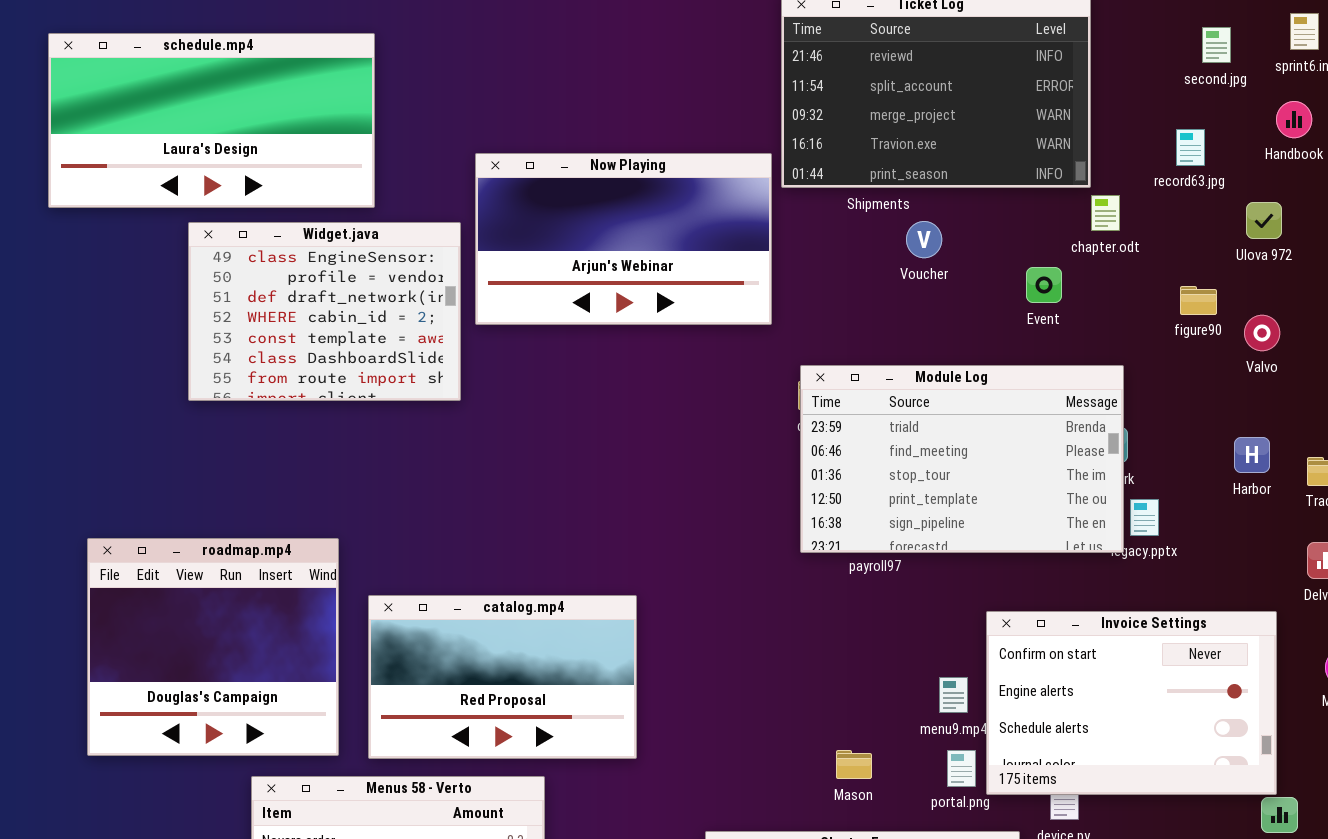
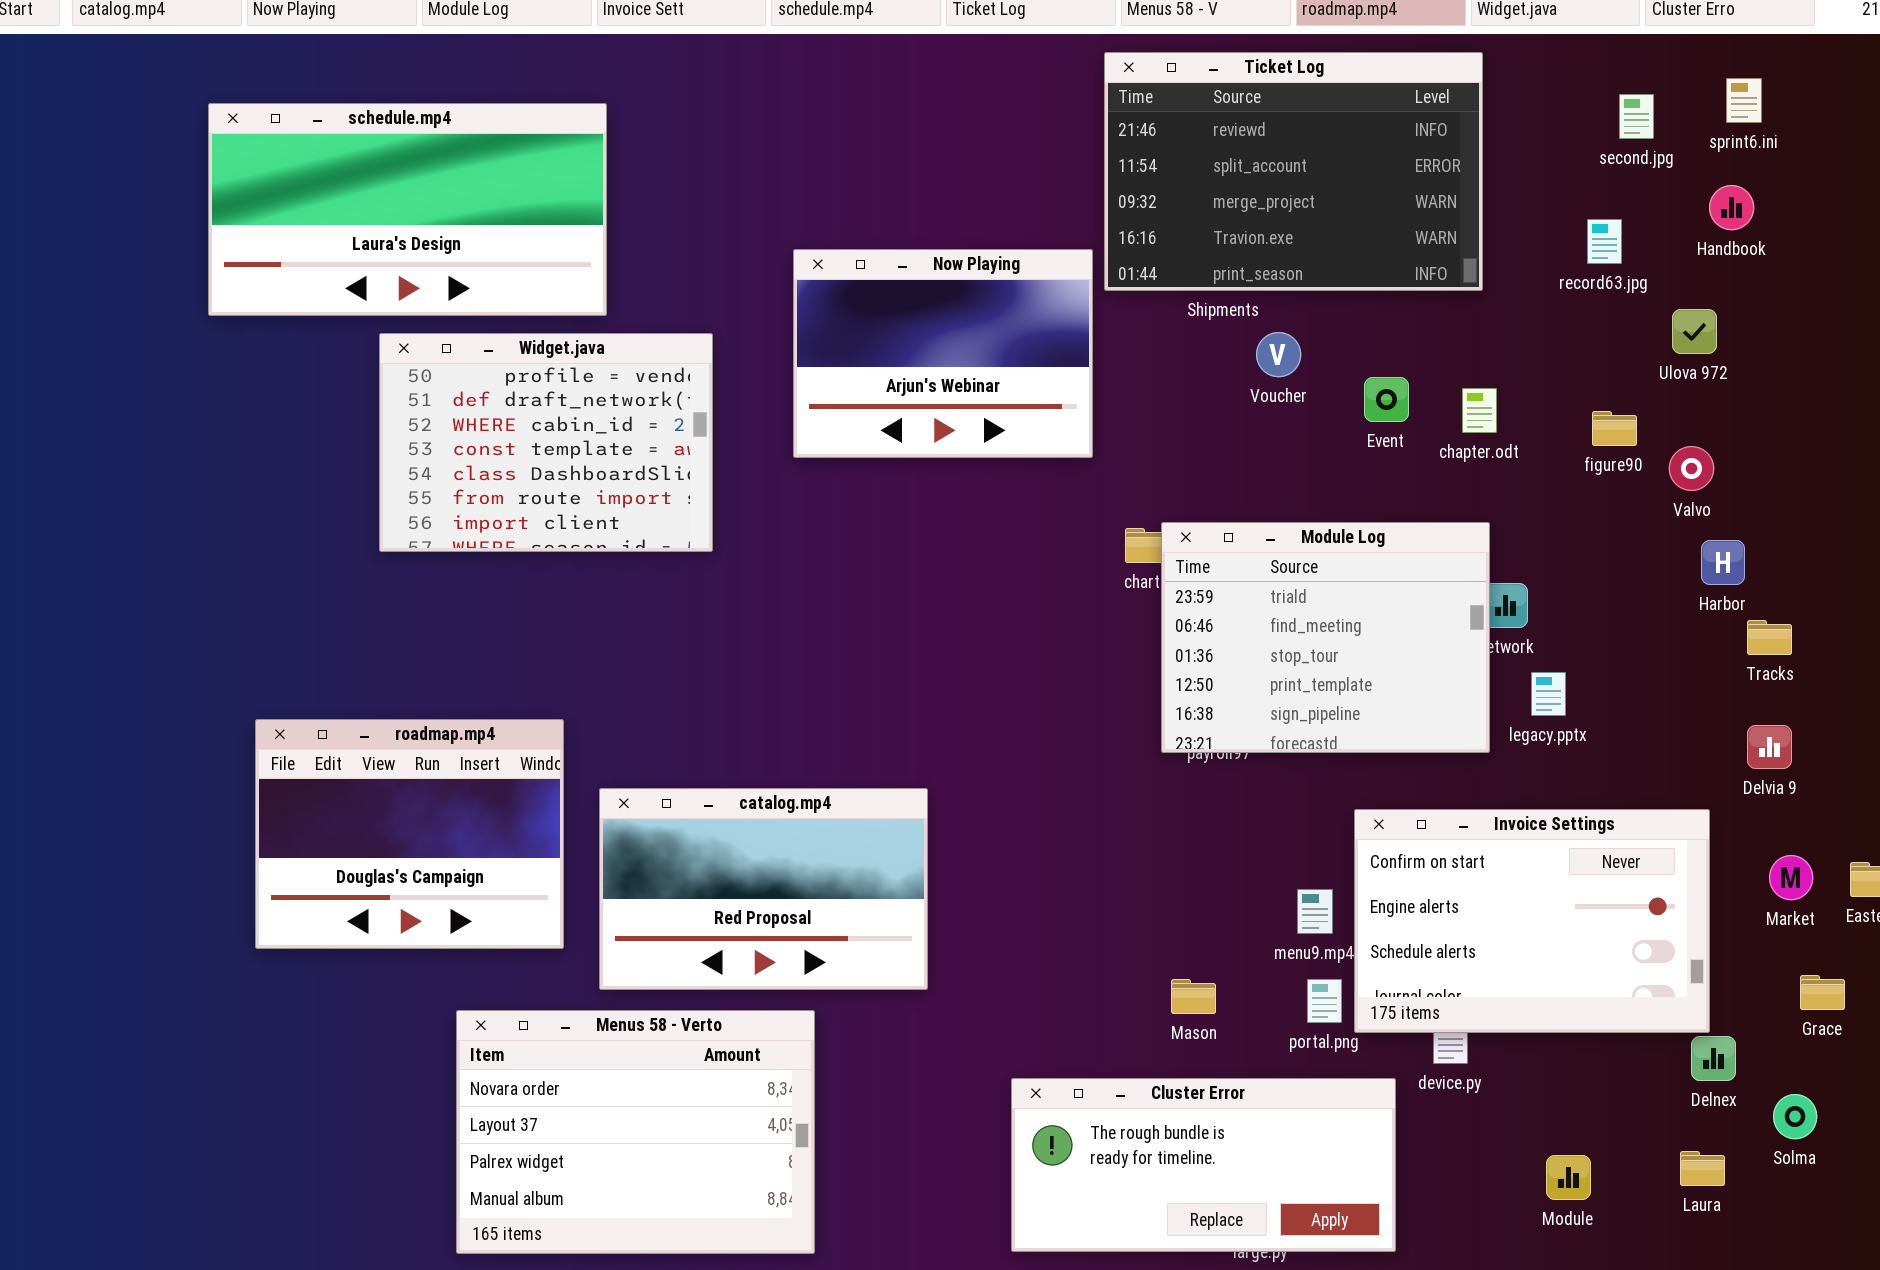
Now Playing: [475,153,772,325] -> [793,249,1093,458], resized
chapter.odt: [1091,195,1120,231] -> [1462,388,1497,433], moved
Widget.java: [188,222,461,401] -> [379,333,713,552], scrolled down 1 row
Event: [1026,267,1062,303] -> [1364,377,1409,422], moved
Module Log: [800,365,1124,553] -> [1161,522,1490,753], moved, resized
Harbor: [1234,437,1270,473] -> [1701,540,1745,585], moved
roadmap.mp4: [87,538,339,756] -> [255,719,564,949], resized

